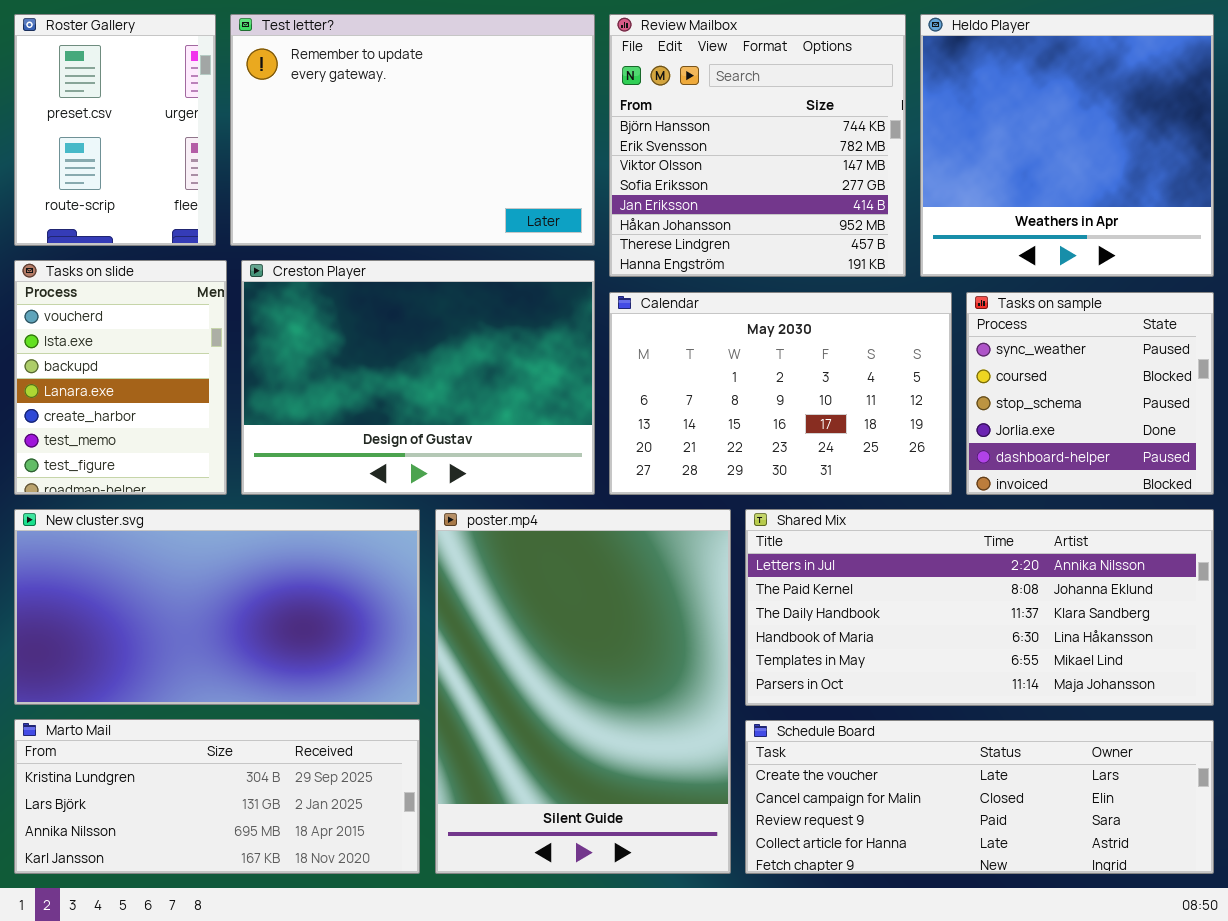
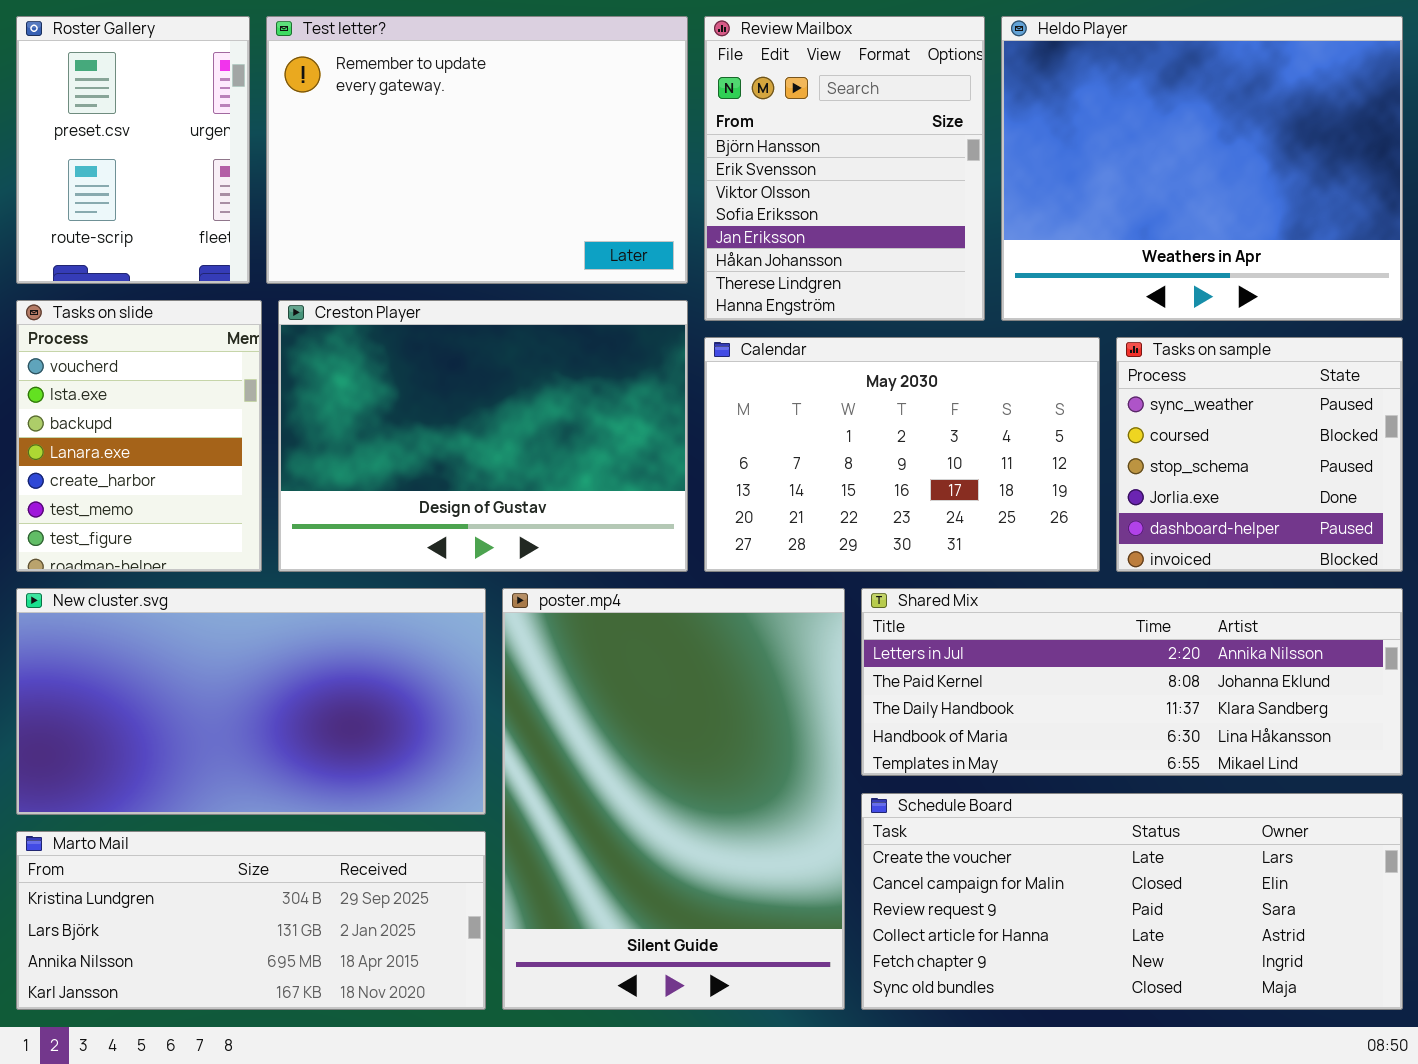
Review Mailbox: [609,14,906,277] -> [704,16,985,321], resized
Heldo Player: [920,14,1214,277] -> [1001,16,1403,321], resized
Shared Mix: [745,509,1214,706] -> [861,588,1403,776], resized
Schedule Board: [745,720,1214,874] -> [861,793,1403,1010], resized

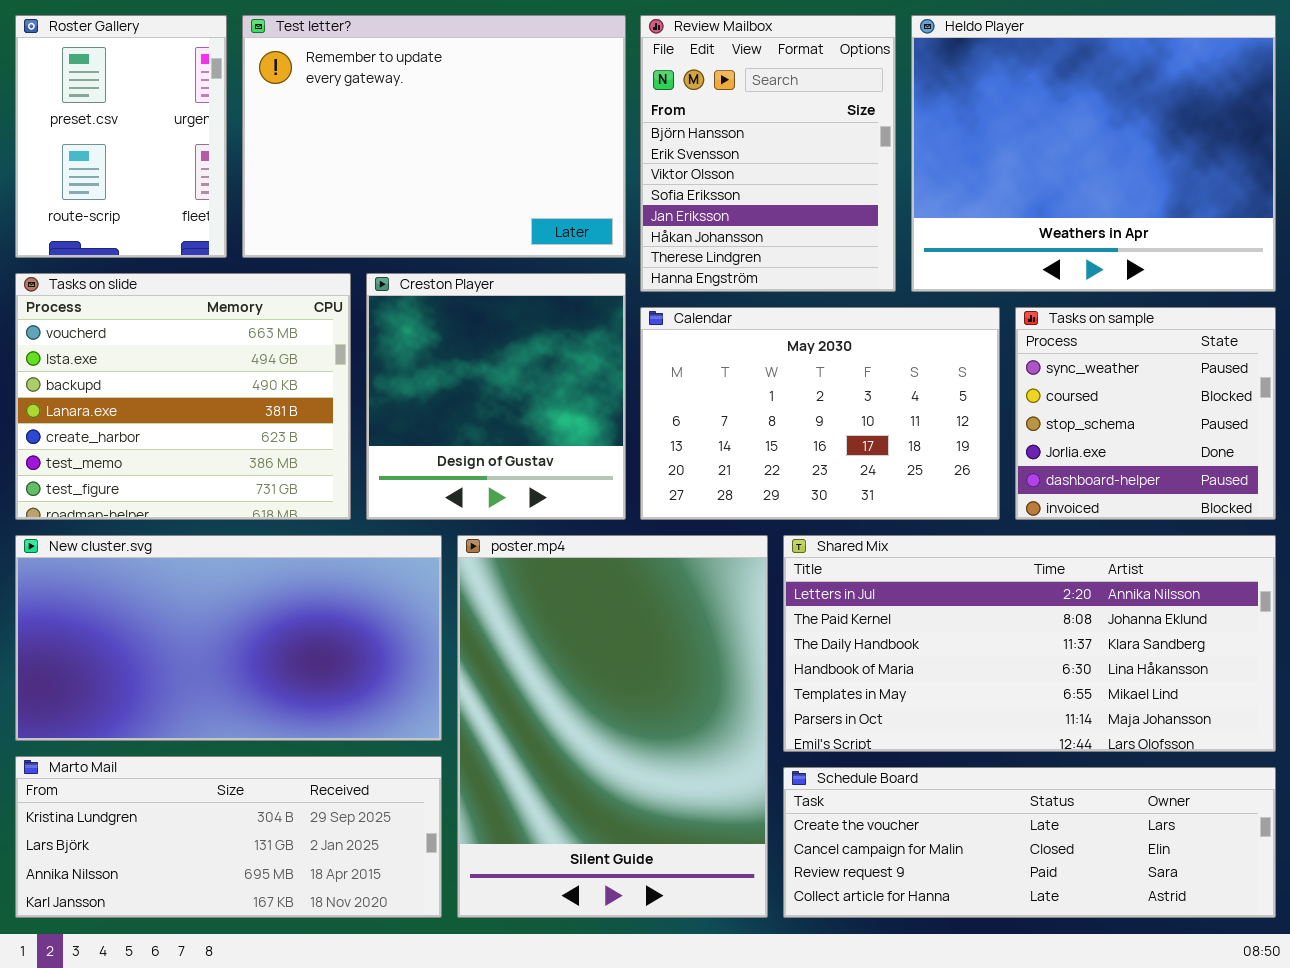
Tasks on slide: [16,300,262,572] -> [15,273,351,520], resized
Creston Player: [278,300,688,572] -> [366,273,626,520], resized
Shared Mix: [861,588,1403,776] -> [783,535,1276,752], resized
Schedule Board: [861,793,1403,1010] -> [783,767,1276,918], resized

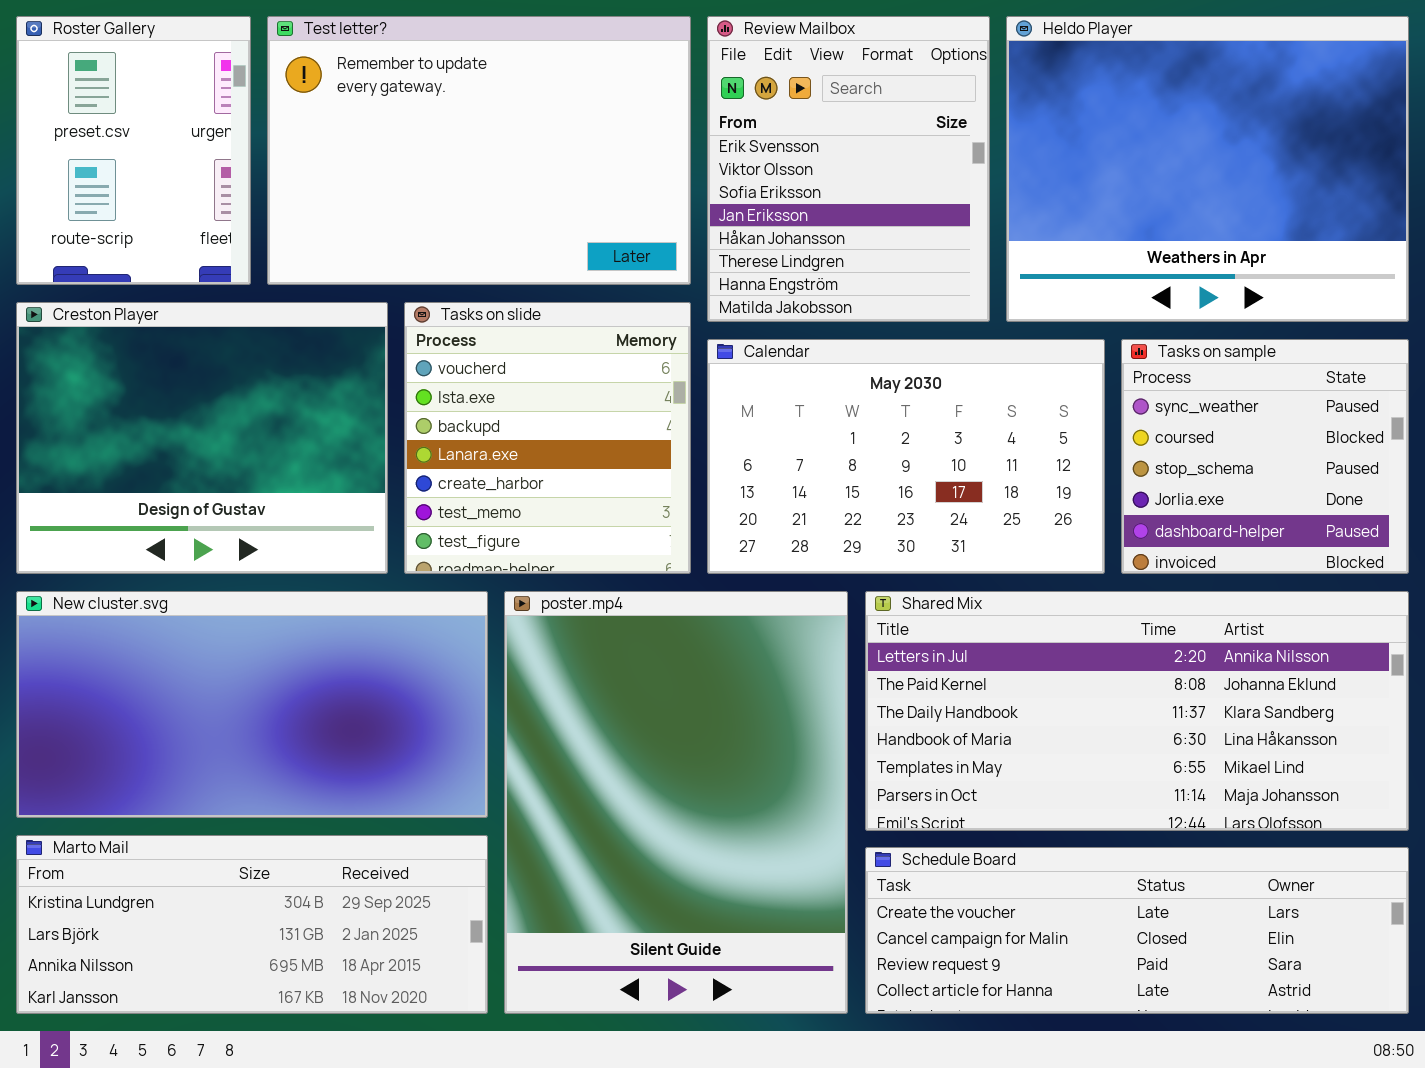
Review Mailbox: [640,15,896,292] -> [707,16,990,322], scrolled down 1 row
Tasks on slide: [15,273,351,520] -> [404,302,691,574], moved, resized
Creston Player: [366,273,626,520] -> [16,302,388,574], moved, resized

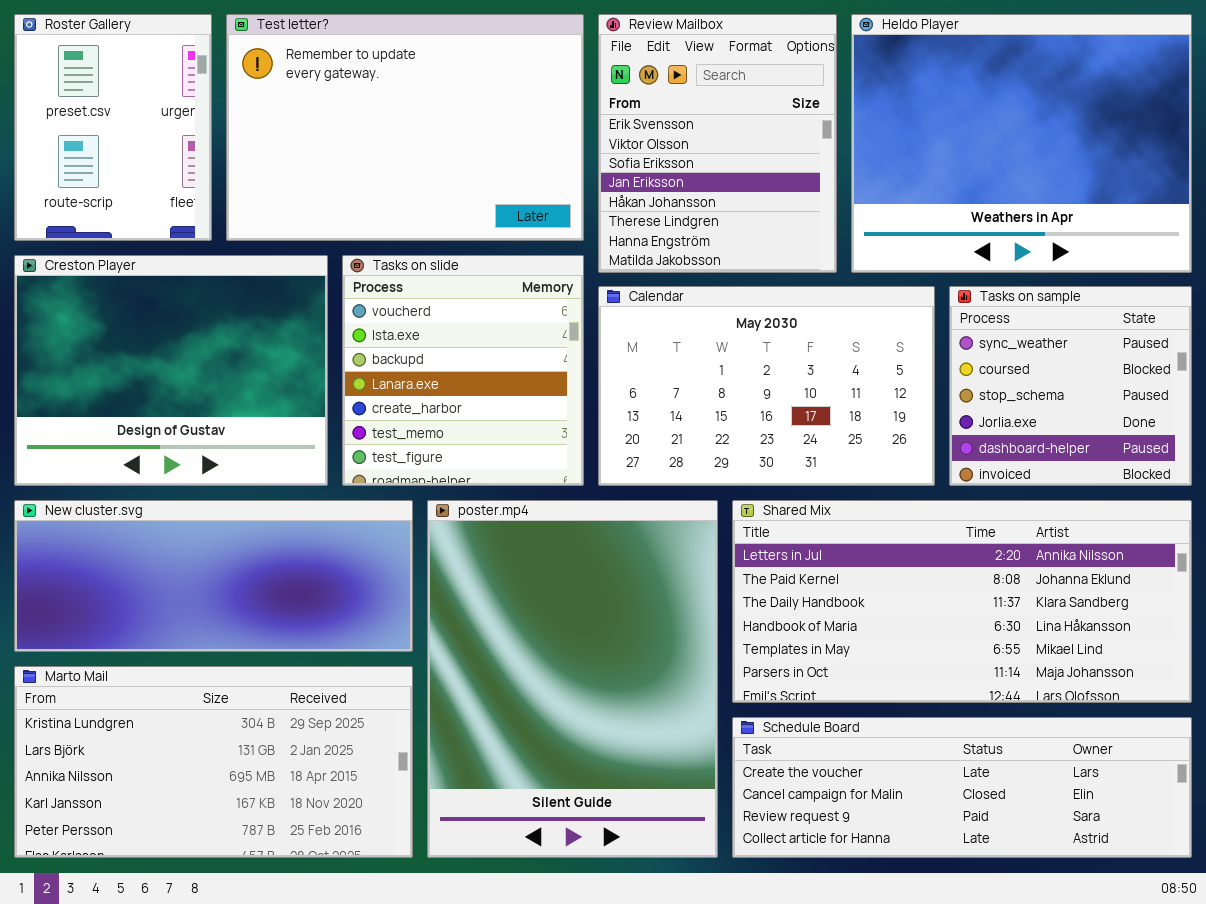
New cluster.svg: [16,591,488,818] -> [14,500,413,652], resized
Marto Mail: [16,835,488,1014] -> [14,666,413,858], resized

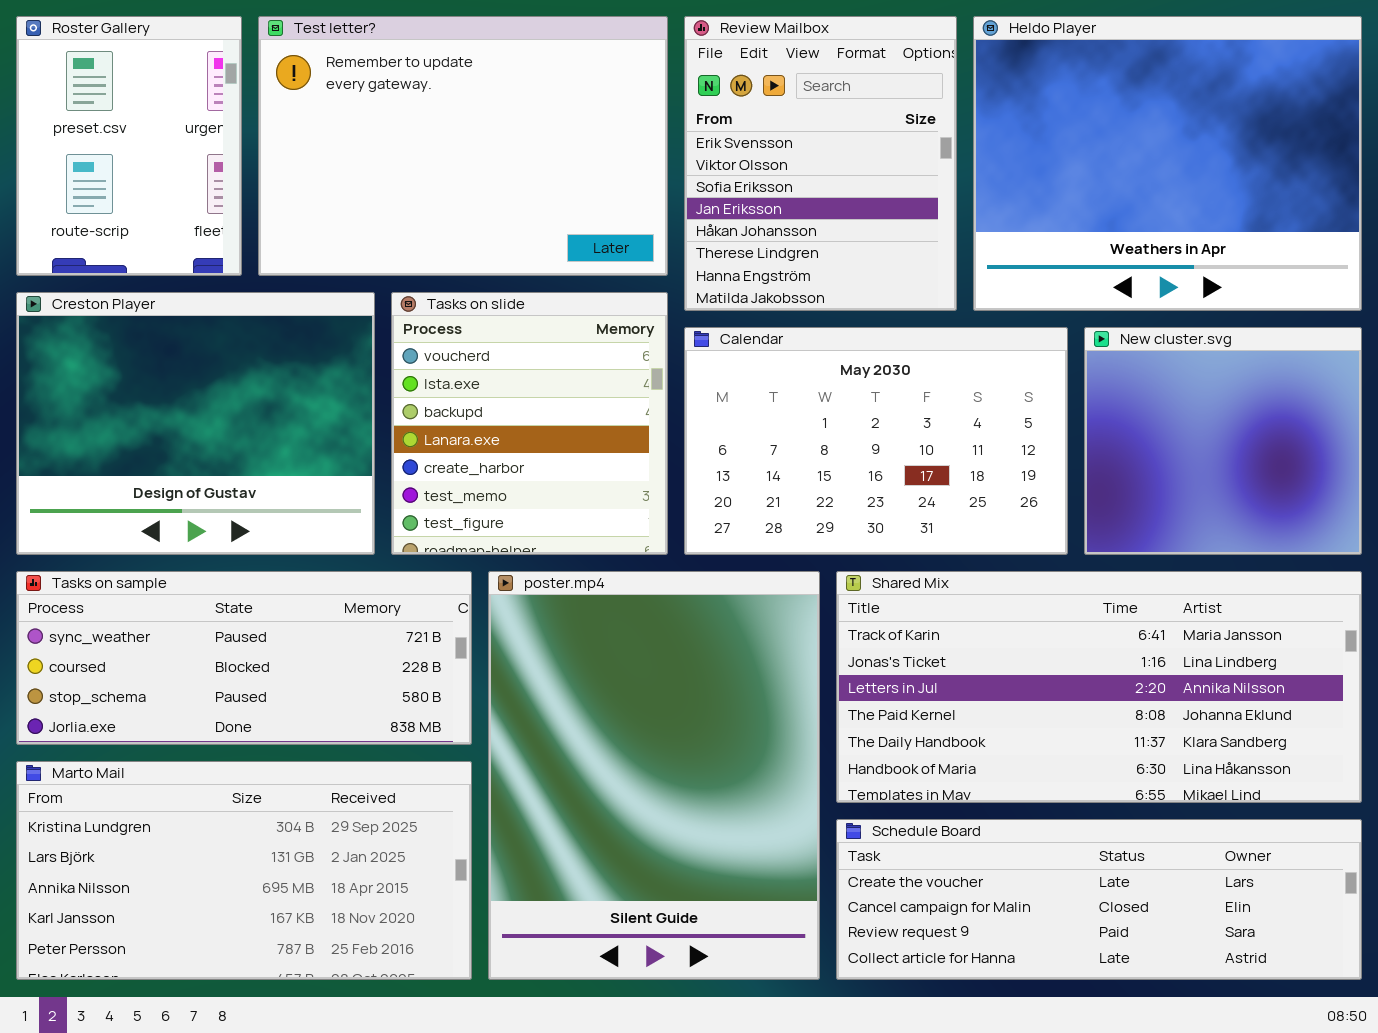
Tasks on sample: [949,286,1192,486] -> [16,571,472,745], moved, resized
New cluster.svg: [14,500,413,652] -> [1084,327,1362,555], moved, resized
Shared Mix: [732,500,1192,703] -> [836,571,1362,803], scrolled up 2 rows

